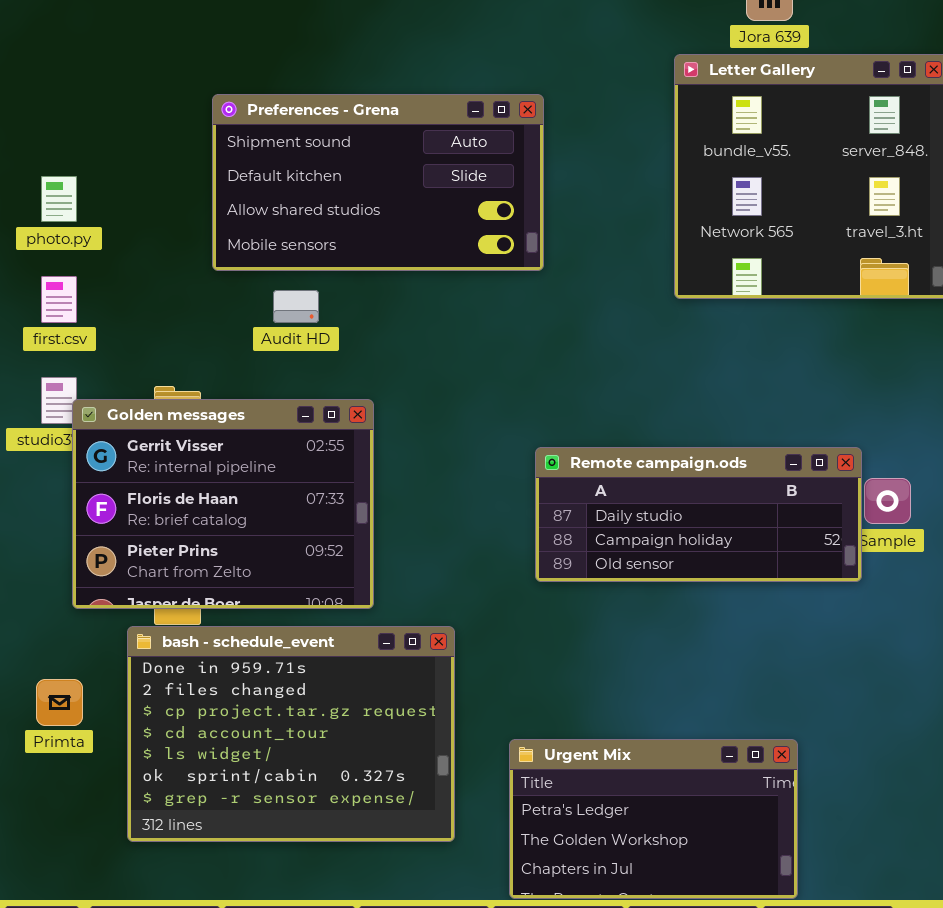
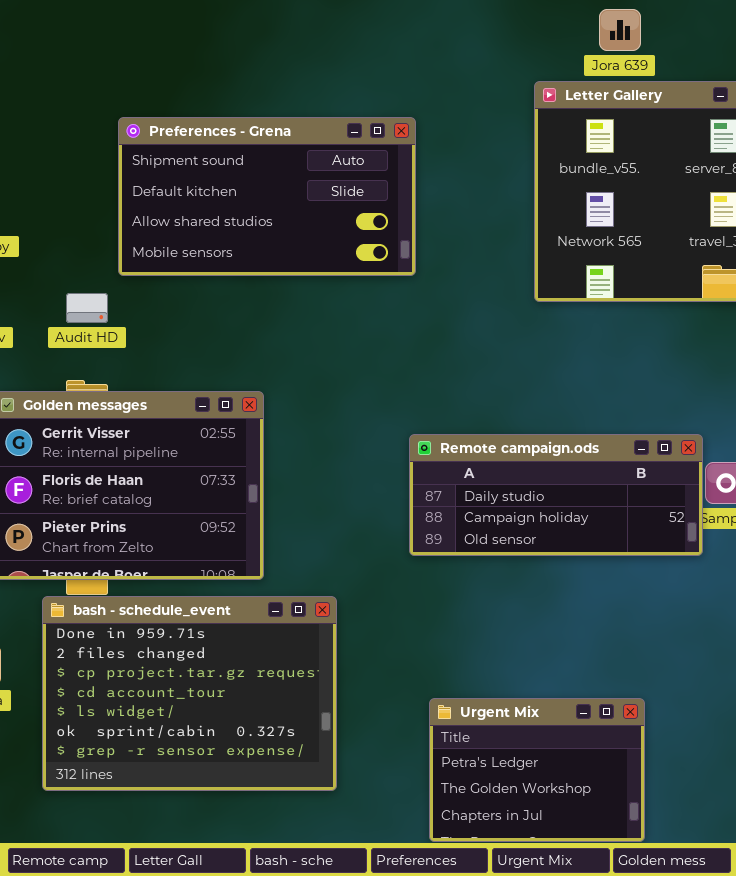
Audit HD: [273,290,319,323] -> [66,293,108,323], moved
Urgent Mix: [509,739,798,899] -> [429,698,645,842], resized

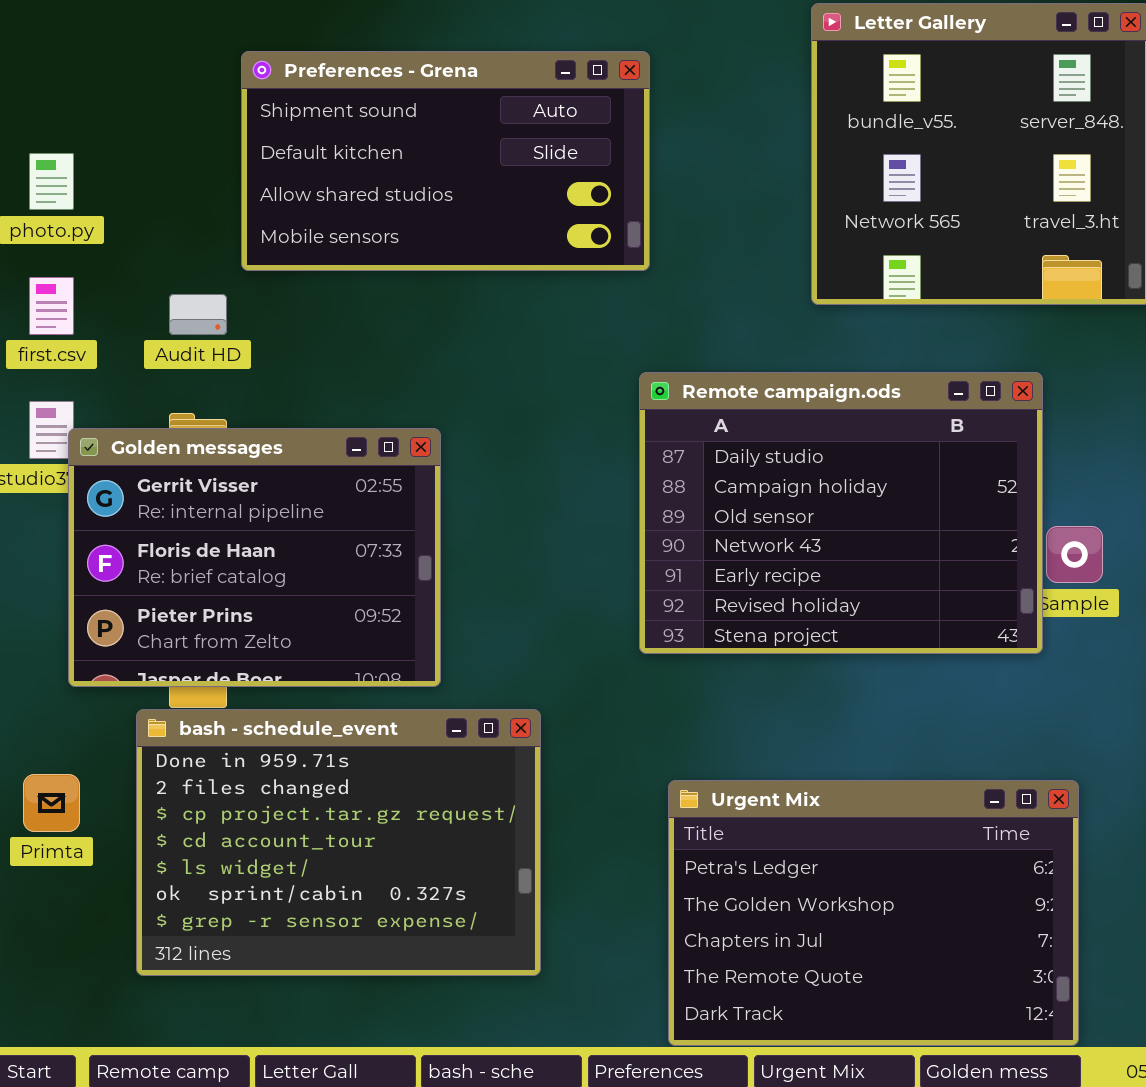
Remote campaign.ods: [409,434,703,556] -> [639,372,1043,654], resized
Urgent Mix: [429,698,645,842] -> [668,780,1079,1046], resized

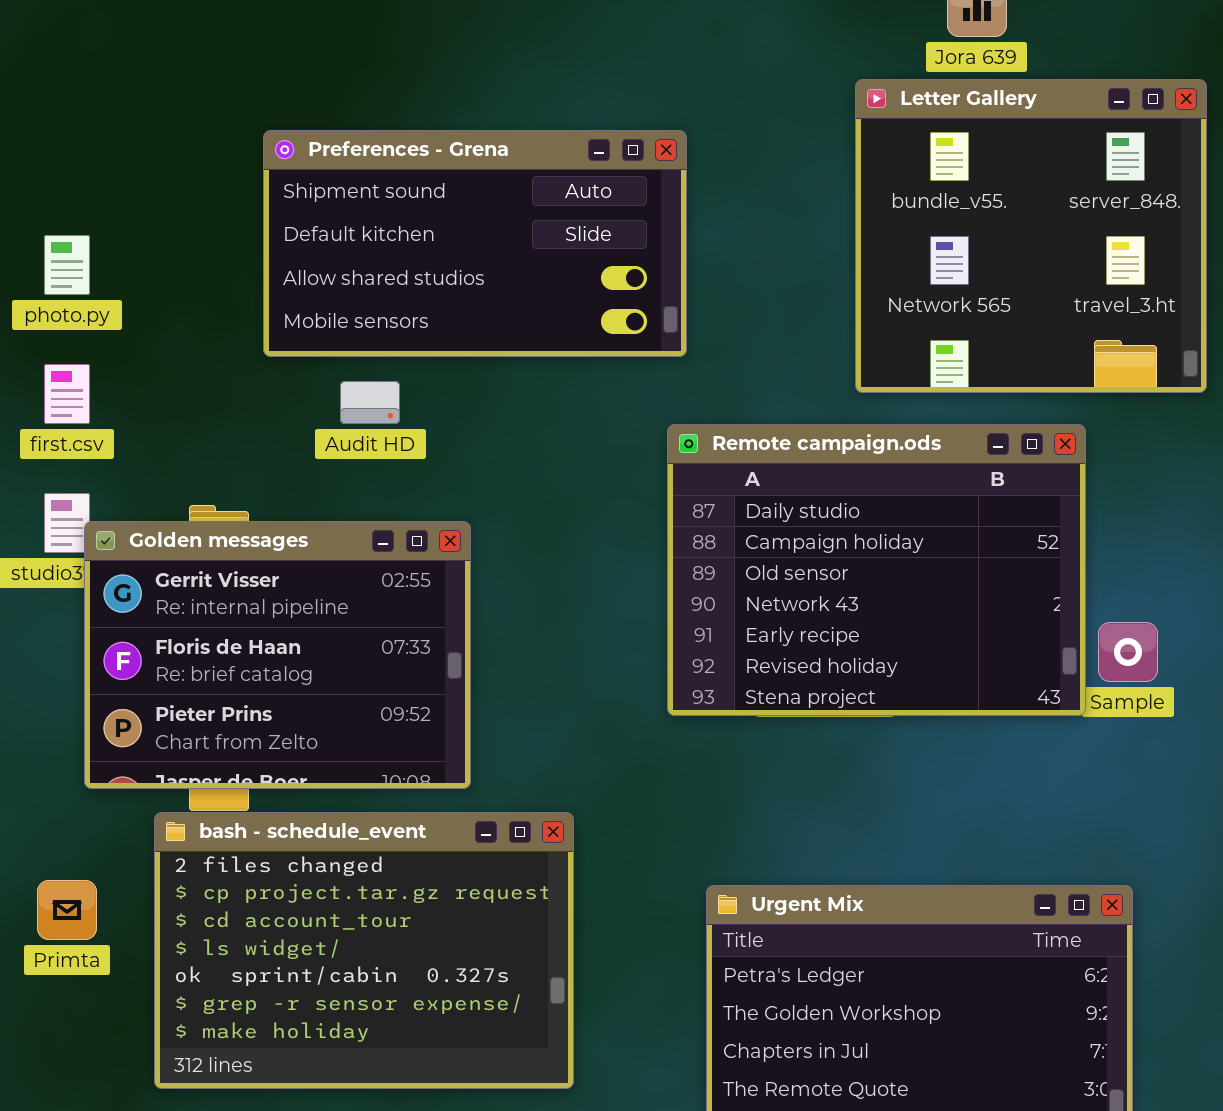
Audit HD: [169,294,227,335] -> [340,381,400,424], moved
Remote campaign.ods: [639,372,1043,654] -> [667,424,1086,716], moved
bash - schedule_event: [136,709,541,976] -> [154,812,574,1089], scrolled down 1 row

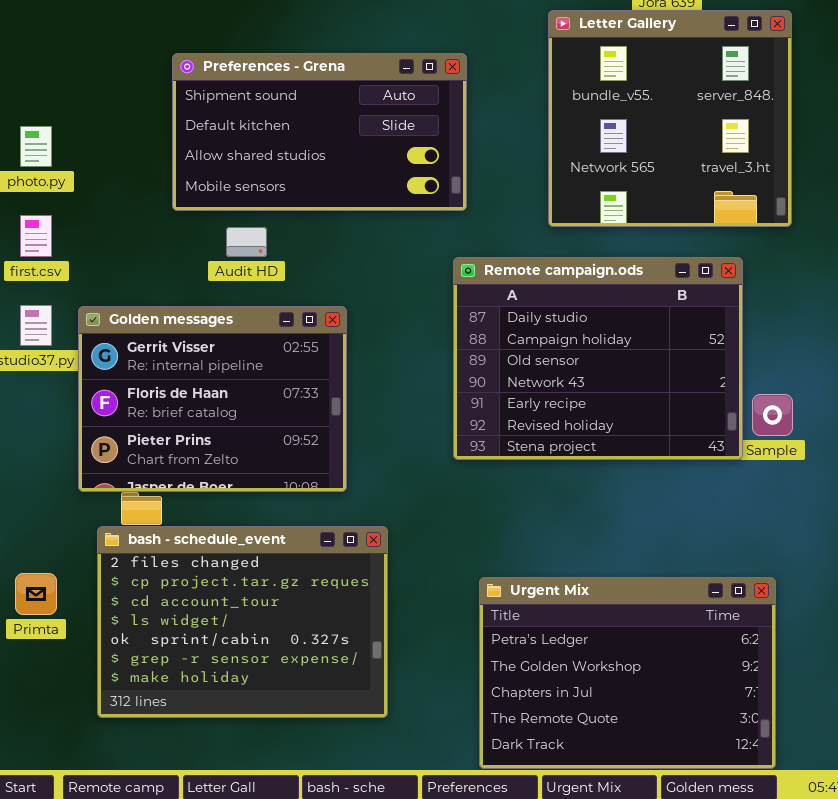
Letter Gallery: [855,79,1207,393] -> [548,10,792,227], moved
Golden messages: [84,521,471,789] -> [78,306,347,492], moved

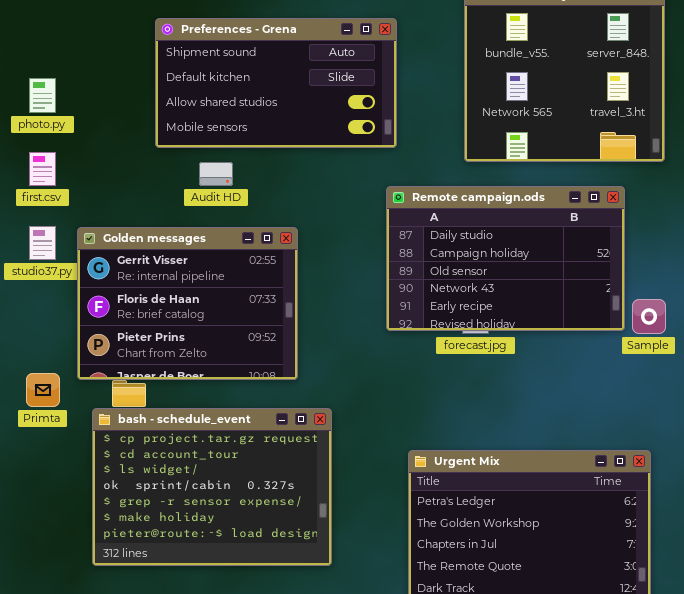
Remote campaign.ods: [453,257,743,460] -> [386,186,625,331], resized
bash - schedule_event: [97,526,388,718] -> [92,408,332,566], scrolled down 1 row
Primta: [15,573,57,615] -> [26,373,60,407], moved

